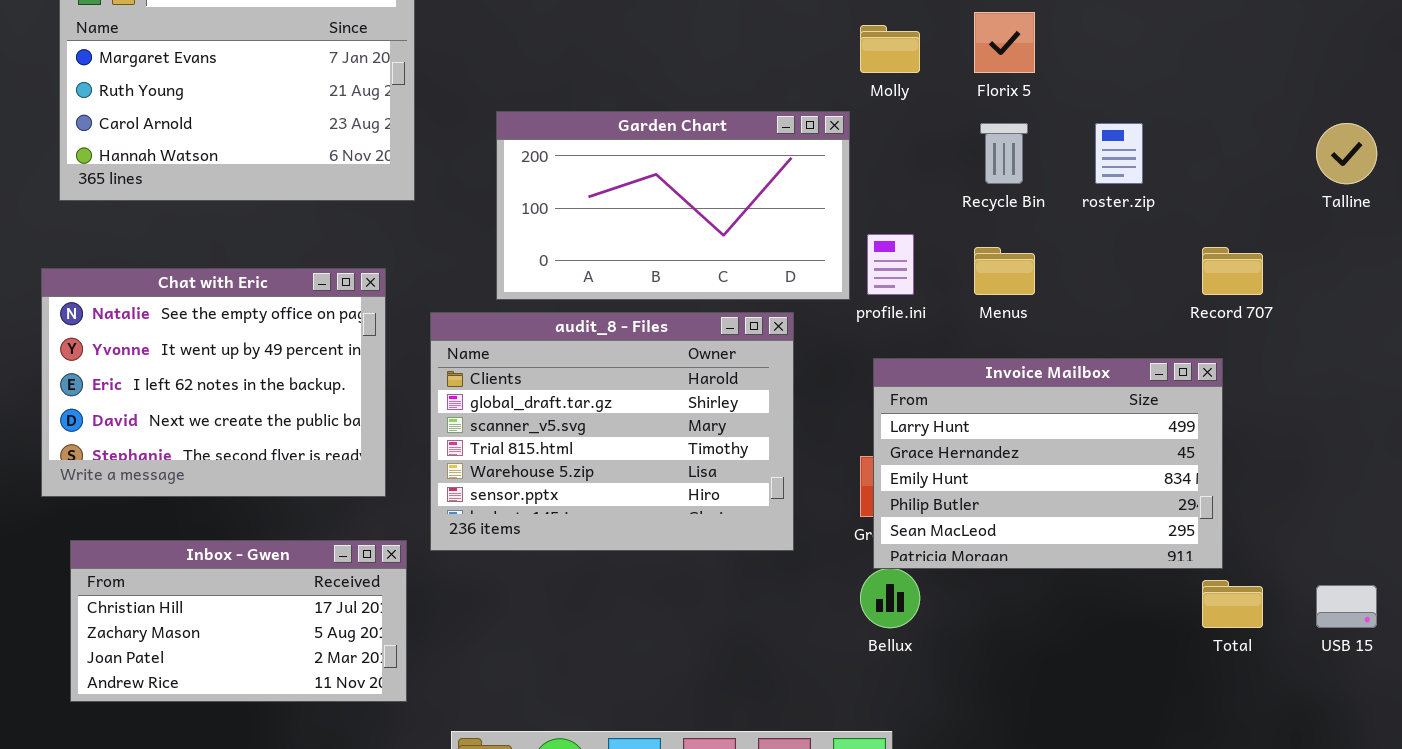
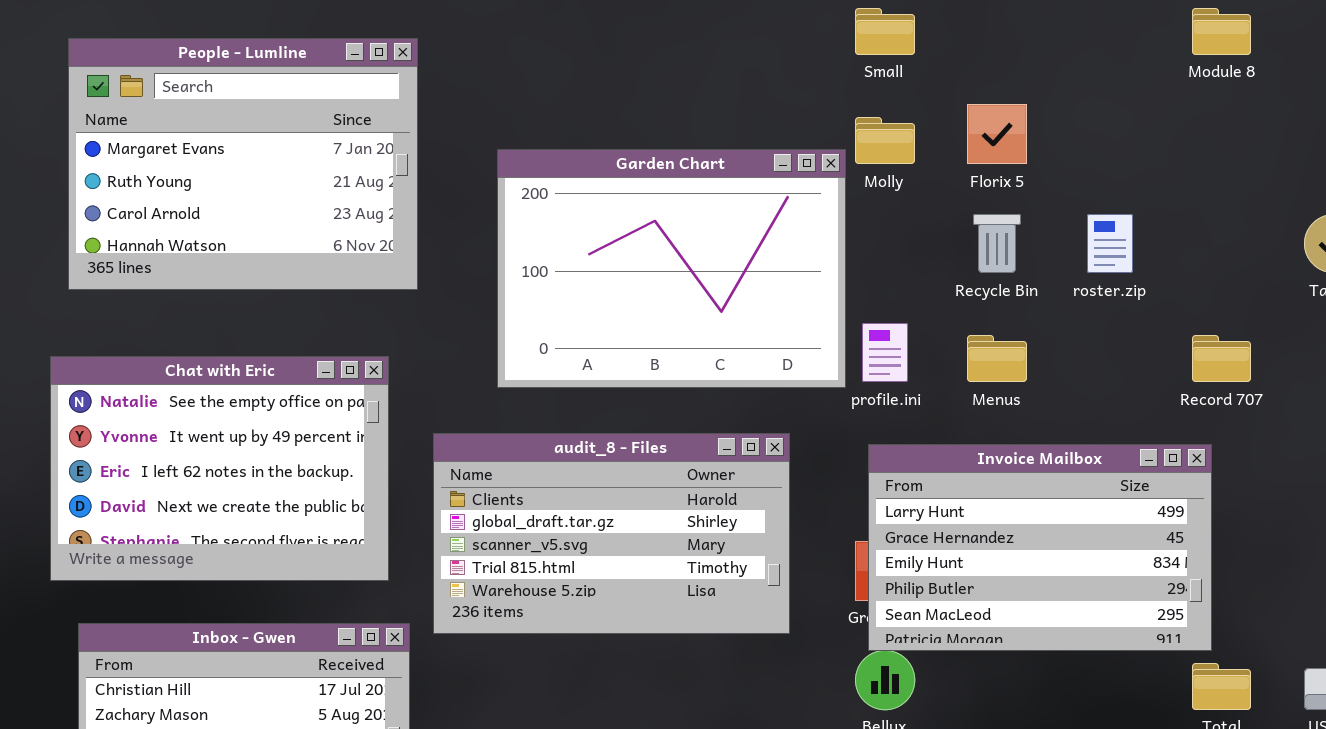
Garden Chart: [496,111,850,300] -> [497,149,846,388], resized
audit_8 - Files: [430,312,794,551] -> [433,433,790,634], resized

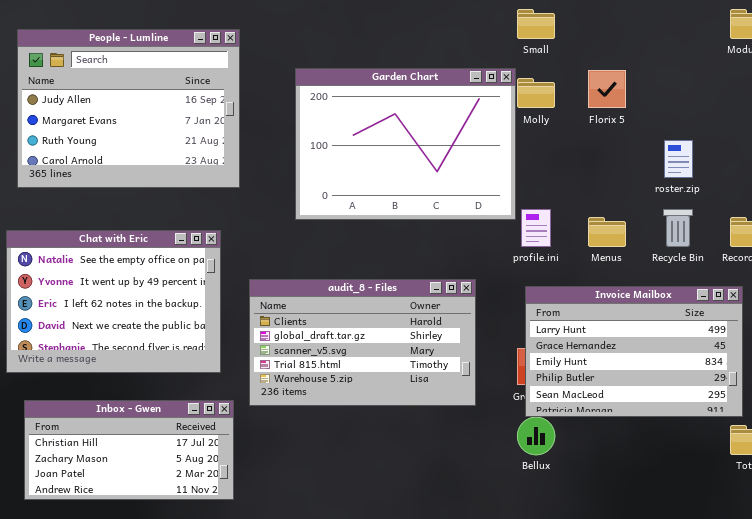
People - Lumline: [68,38,418,290] -> [17,29,240,188], scrolled up 1 row
Garden Chart: [497,149,846,388] -> [295,68,516,220], moved
Recycle Bin: [973,214,1021,273] -> [663,209,693,247], moved

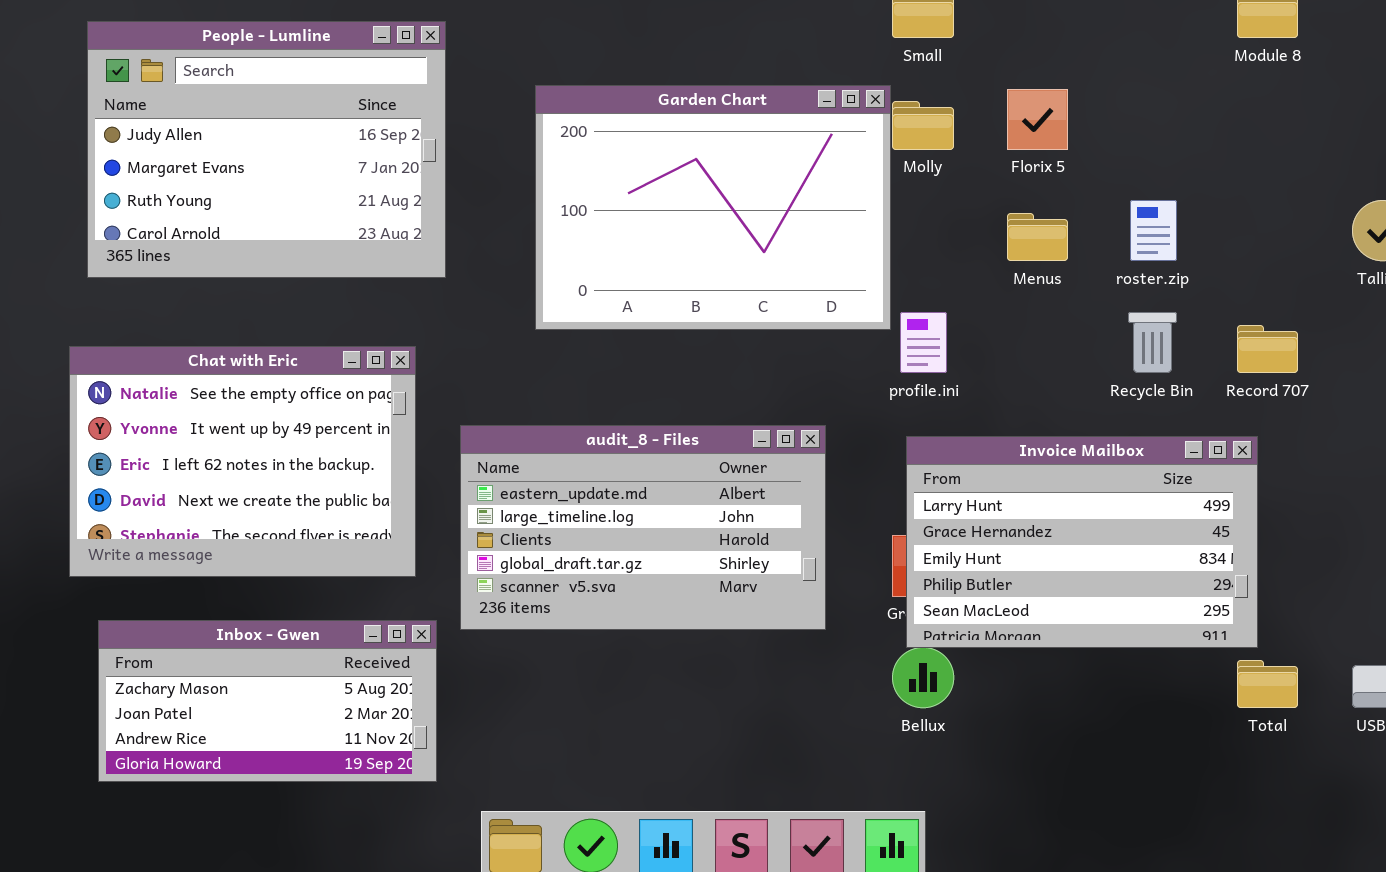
Menus: [588,217,626,247] -> [1007,213,1068,261], moved
audit_8 - Files: [249,279,476,406] -> [460,425,826,630], scrolled up 2 rows
Inbox - Gwen: [24,400,234,500] -> [98,620,437,782], scrolled down 1 row

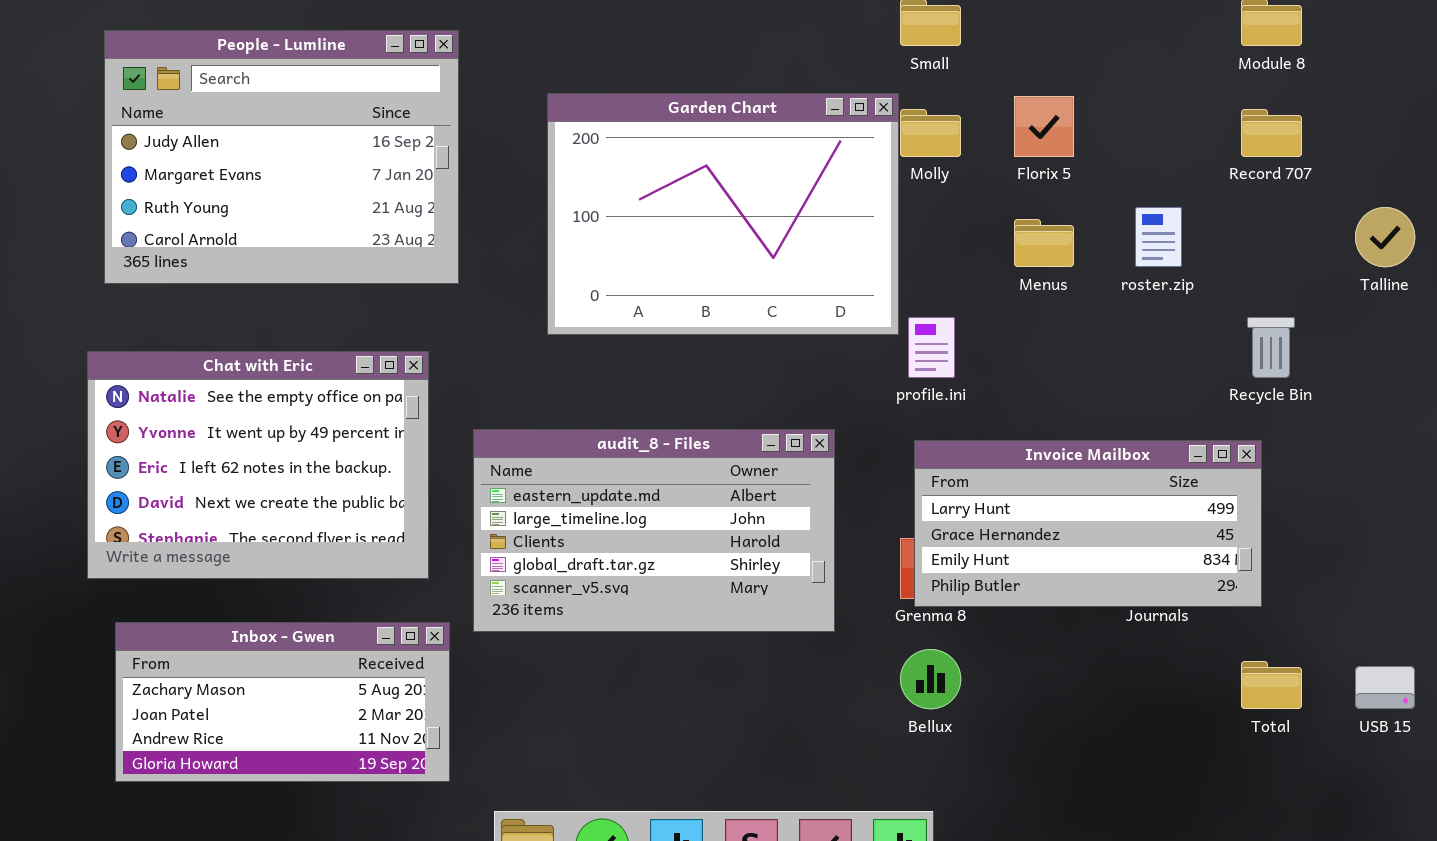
Recycle Bin: [1128,312,1177,373] -> [1247,317,1295,378], moved
Record 707: [1237,325,1298,373] -> [1241,109,1302,157], moved
Invoice Mailbox: [906,436,1258,648] -> [914,440,1262,607], resized

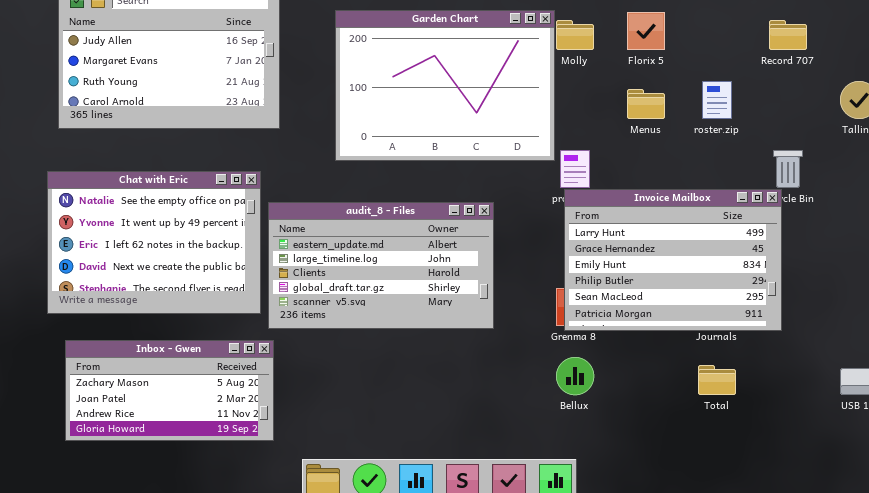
audit_8 - Files: [473,429,835,632] -> [268,202,494,329], moved
Invoice Mailbox: [914,440,1262,607] -> [564,189,782,331], resized
Total: [1241,661,1302,709] -> [698,365,736,395], moved

